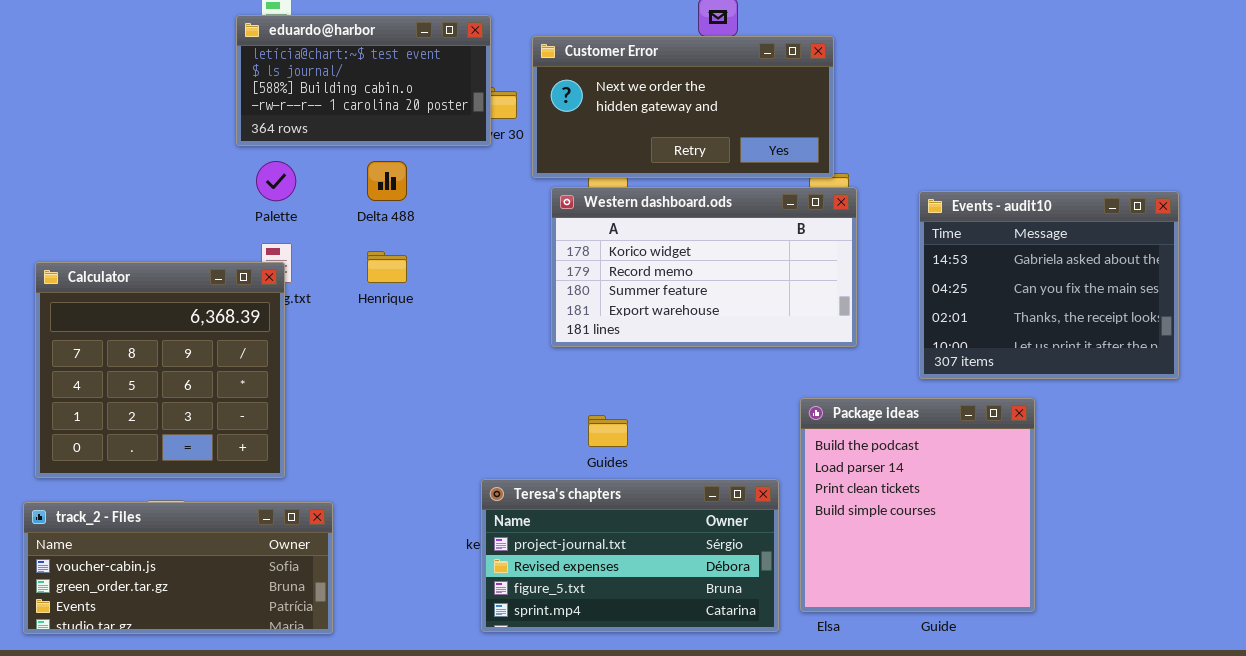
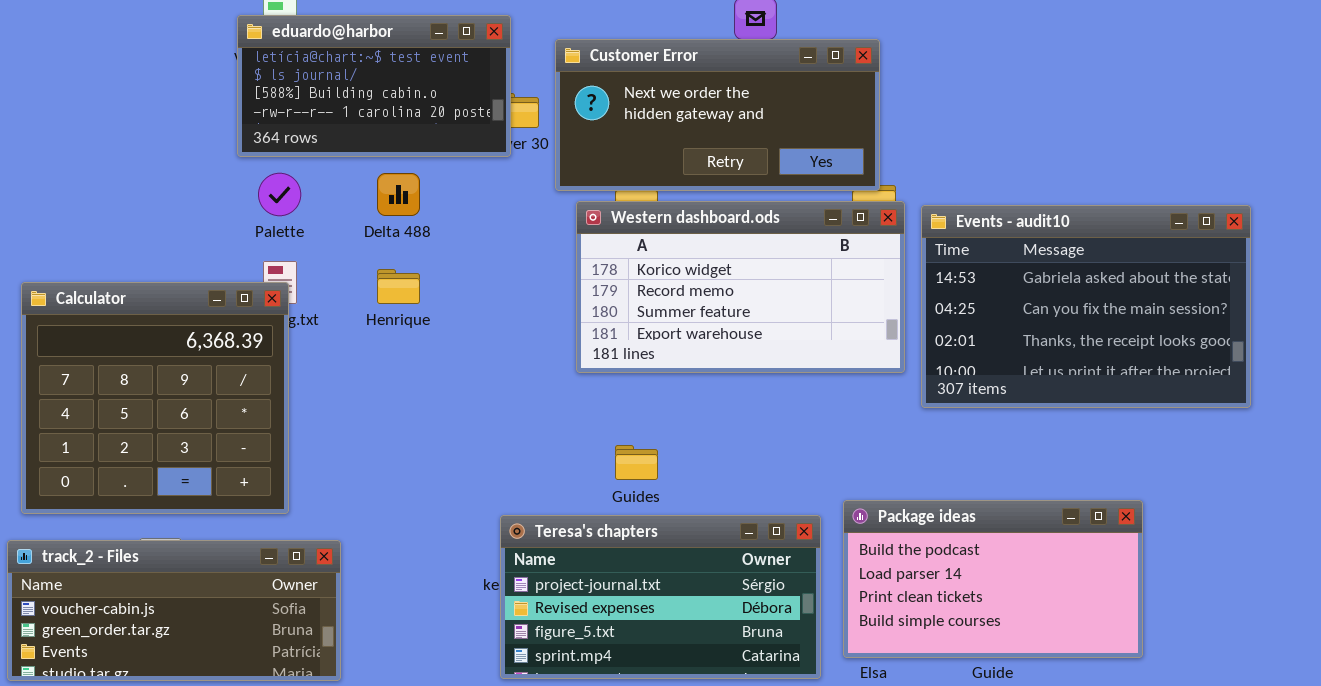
Events - audit10: [919,191,1179,379] -> [921,205,1251,408], resized
Package ideas: [800,398,1035,612] -> [843,500,1143,658], resized

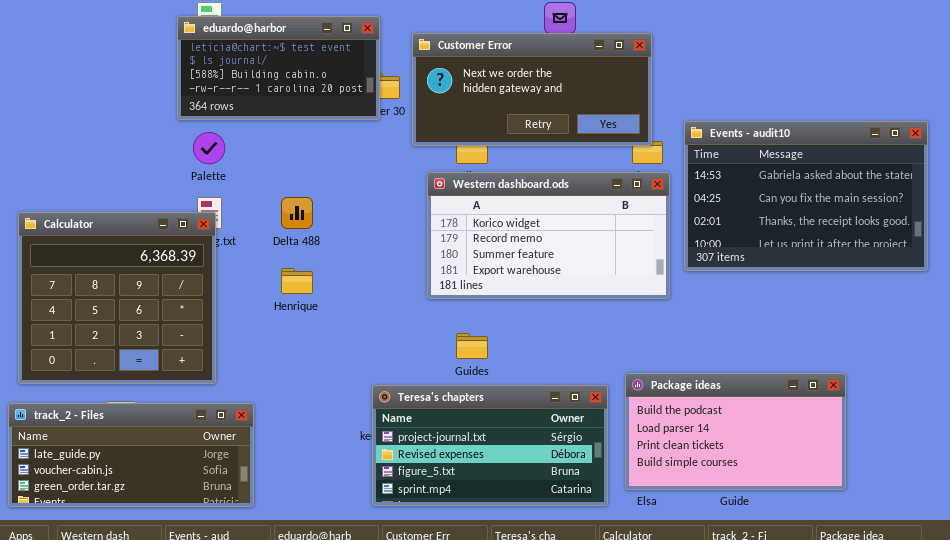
Delta 488: [377,173,420,216] -> [281,197,313,229], moved
Western dashboard.ods: [576,201,905,373] -> [427,172,670,299], moved
Events - audit10: [921,205,1251,408] -> [684,121,928,271], moved
Henrique: [377,269,420,304] -> [281,268,313,294], moved
track_2 - Files: [7,540,341,681] -> [8,403,254,507], scrolled up 1 row

